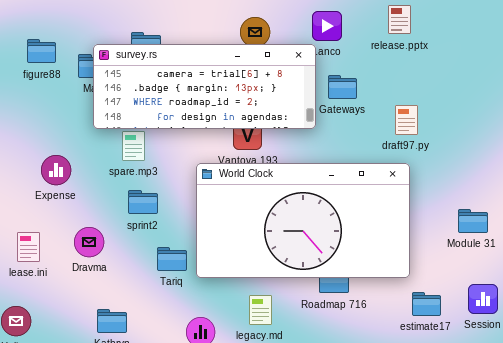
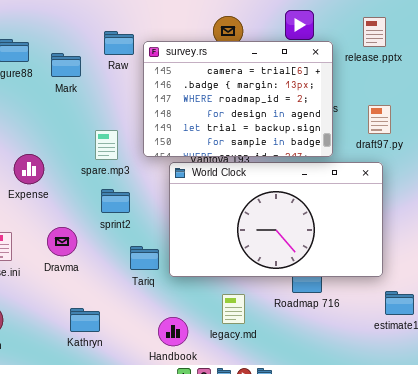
release.pptx: [388,5,411,34] -> [363,17,386,47], moved
survey.rs: [93,44,316,129] -> [143,41,333,157], moved, resized

